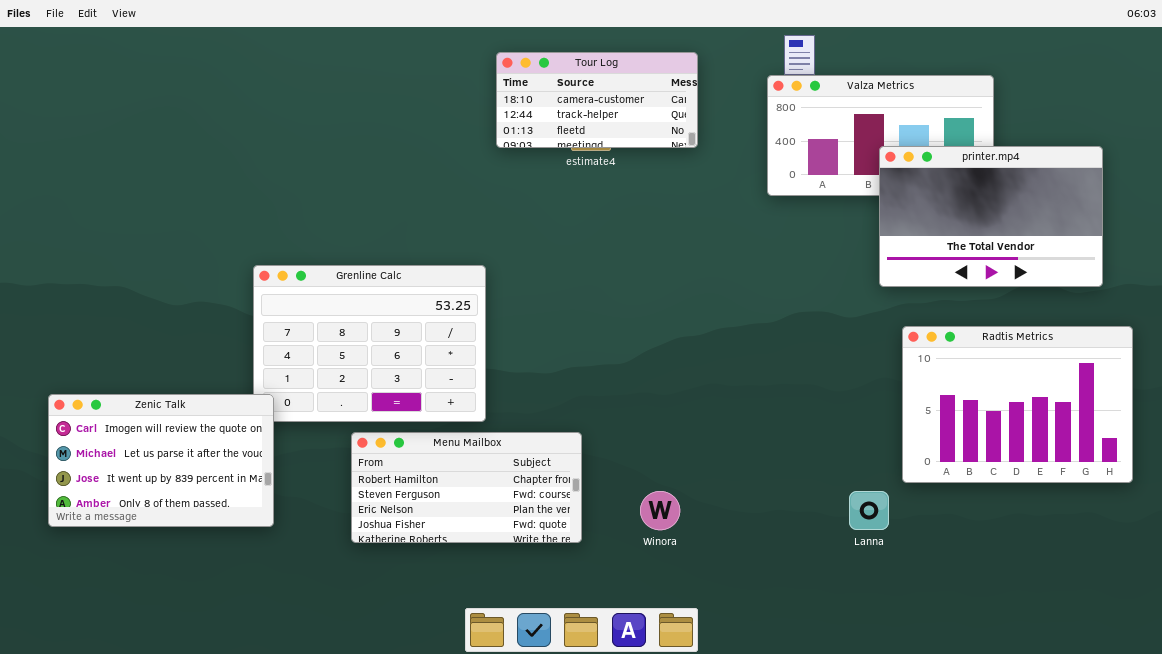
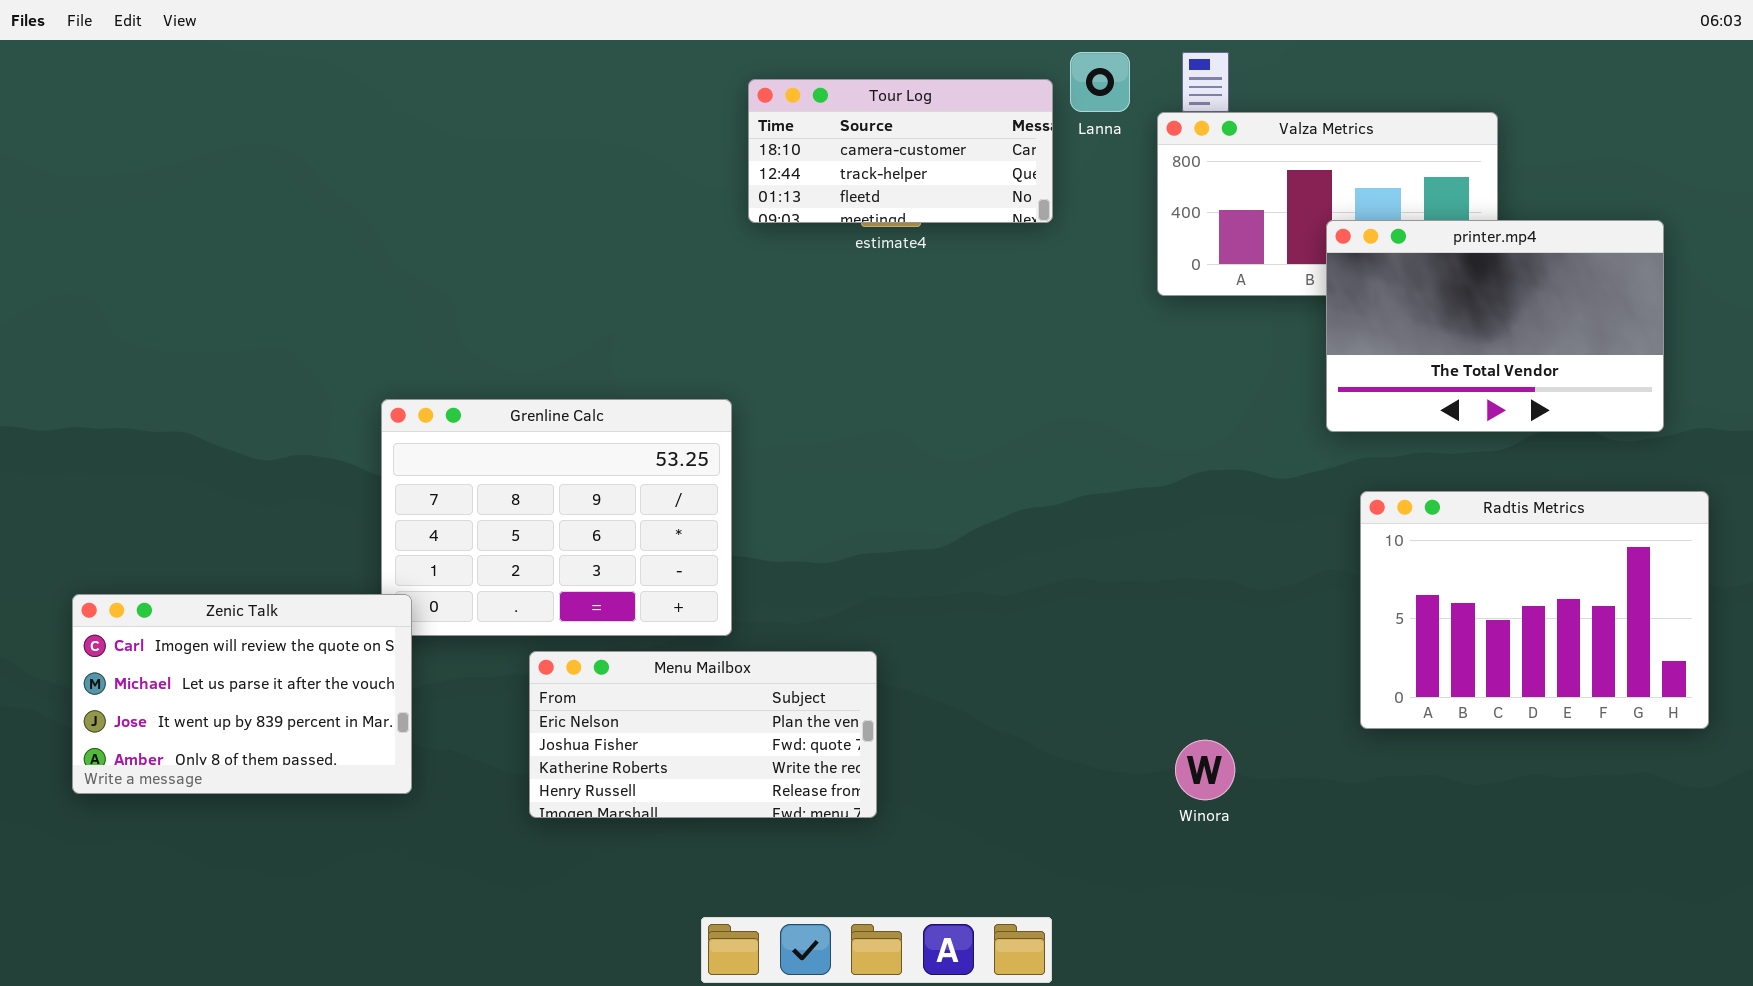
Menu Mailbox: [351,432,582,543] -> [529,651,877,818], scrolled down 2 rows
Winora: [640,491,680,530] -> [1175,740,1235,800], moved
Lanna: [849,491,889,530] -> [1070,52,1130,112], moved

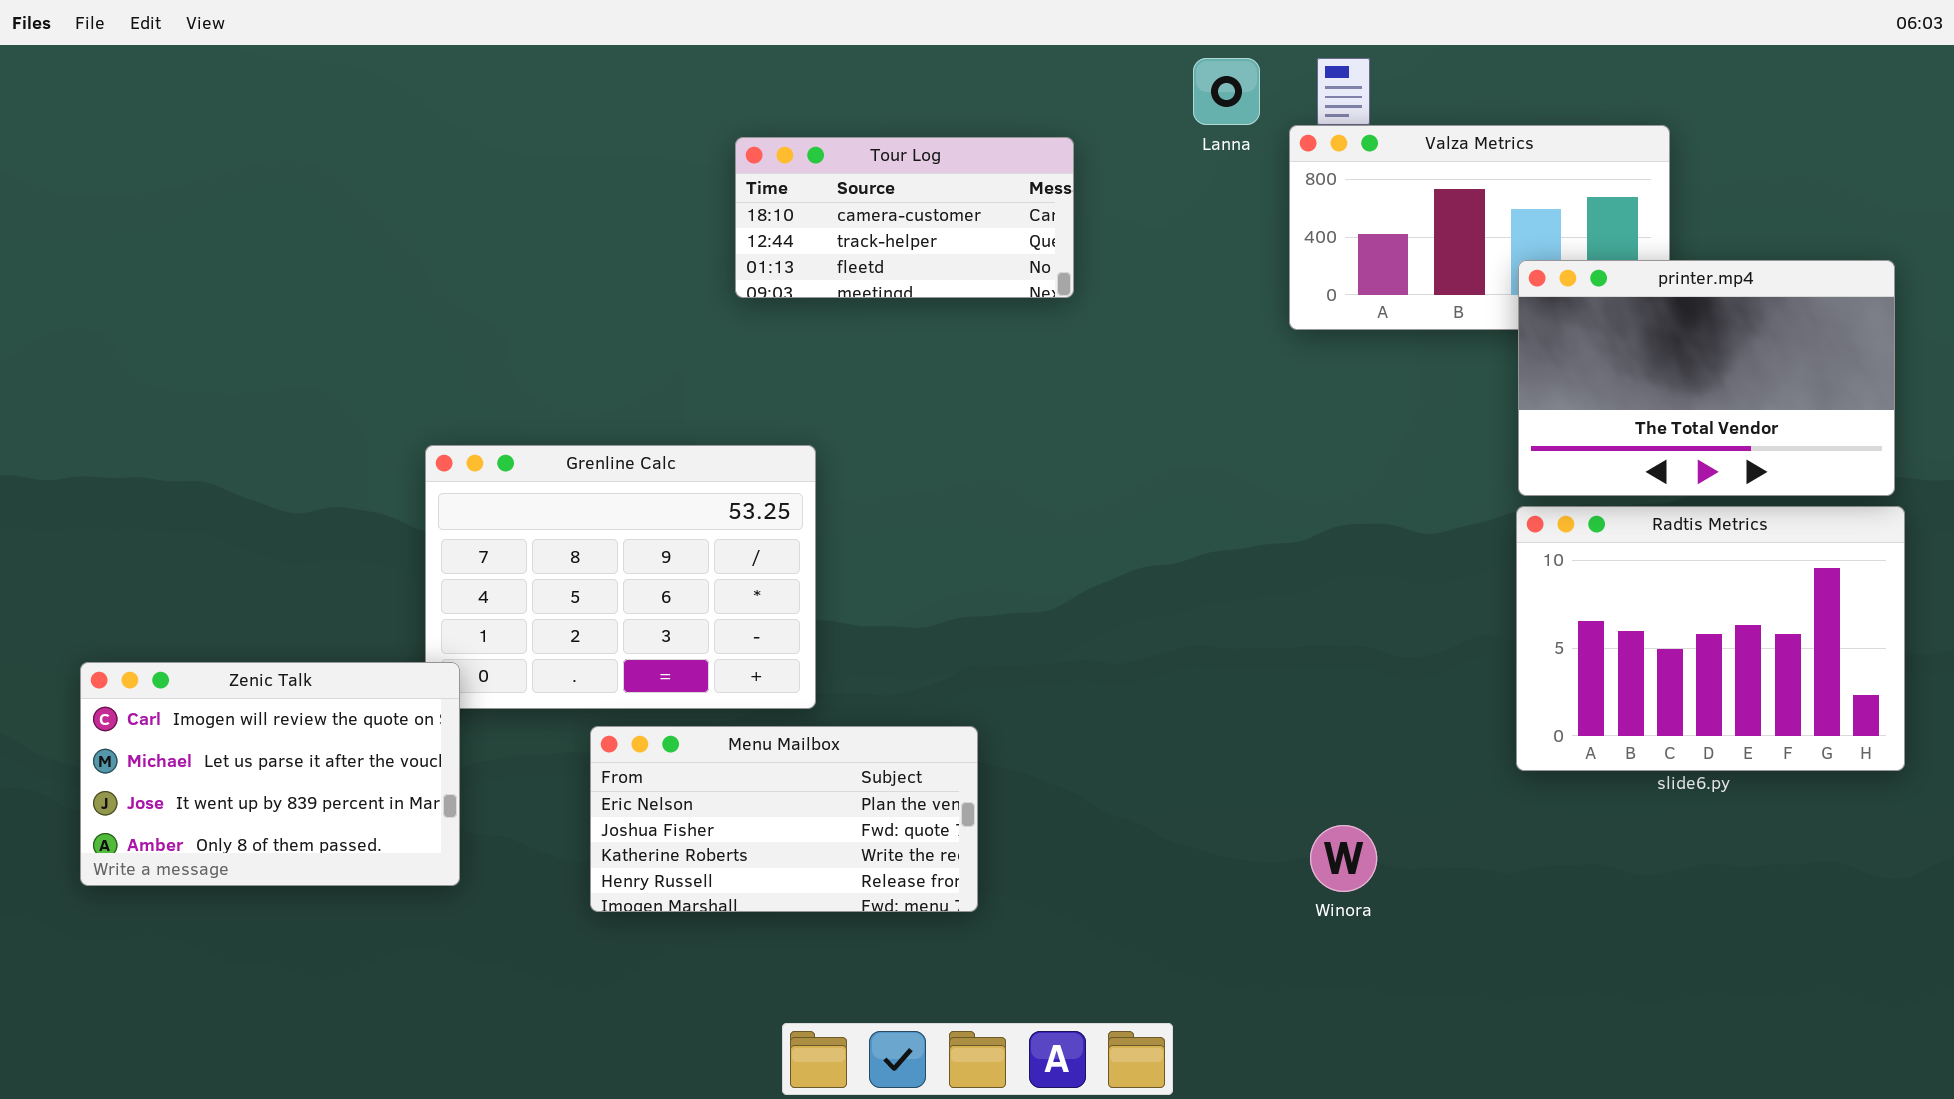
Tour Log: [748,79,1053,223] -> [735,137,1074,298], moved
printer.mp4: [1326,220,1664,432] -> [1518,260,1895,496], moved
Radtis Metrics: [1360,491,1709,729] -> [1516,506,1905,771], moved

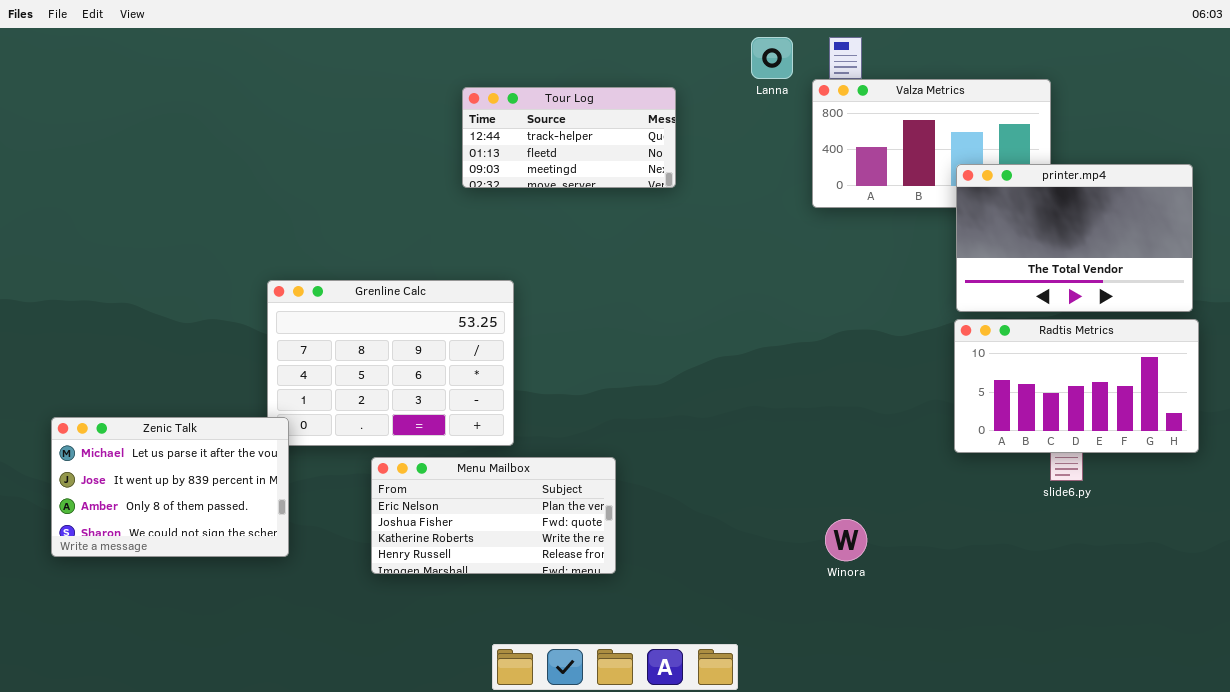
Tour Log: [735,137,1074,298] -> [462,87,676,188], scrolled down 1 row
Radtis Metrics: [1516,506,1905,771] -> [954,319,1199,453], resized
Zenic Talk: [80,662,460,886] -> [51,417,289,557], scrolled down 1 row

